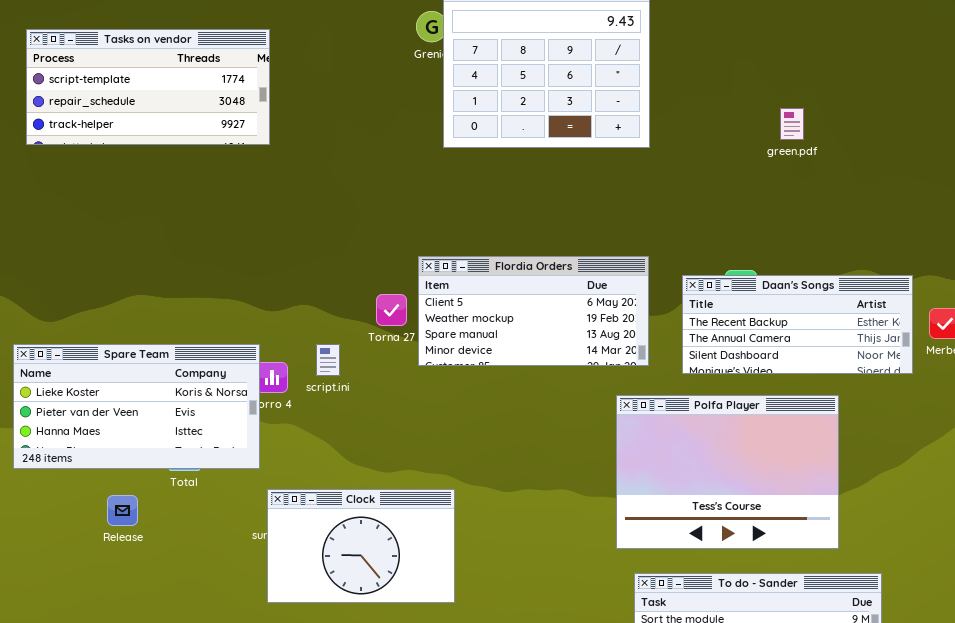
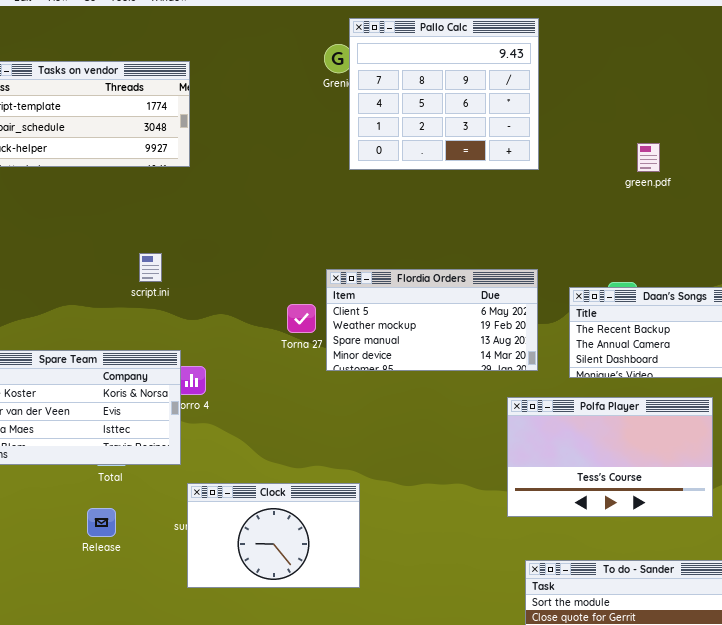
green.pdf: [780,108,804,140] -> [637,143,660,172], moved
script.ini: [316,344,340,376] -> [139,253,162,282], moved
Polfa Player: [616,395,839,549] -> [507,397,713,517], resized
Release: [107,495,138,526] -> [87,508,116,537], moved

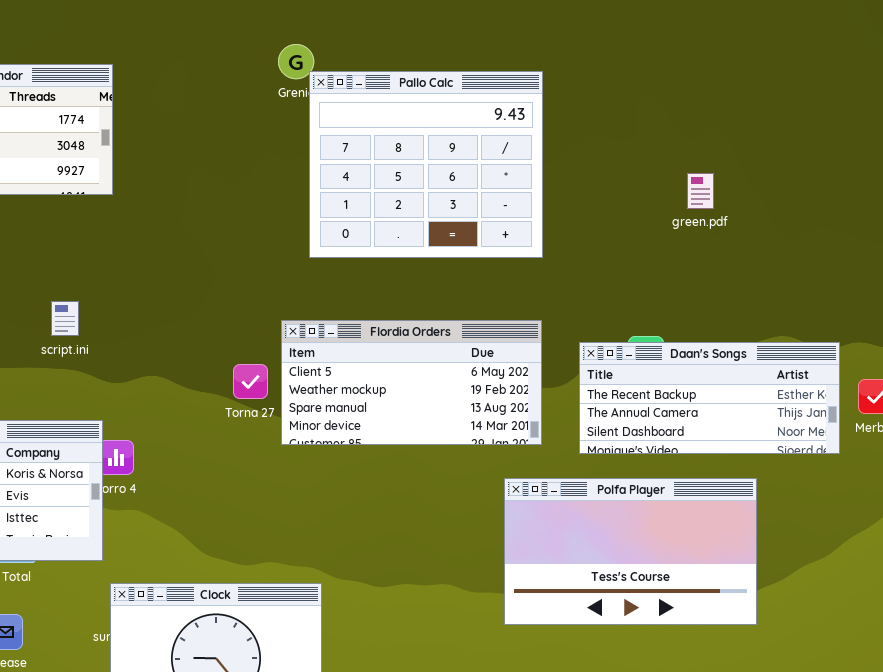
Pallo Calc: [349,18,539,170] -> [309,71,543,258], moved
green.pdf: [637,143,660,172] -> [687,173,714,209], moved

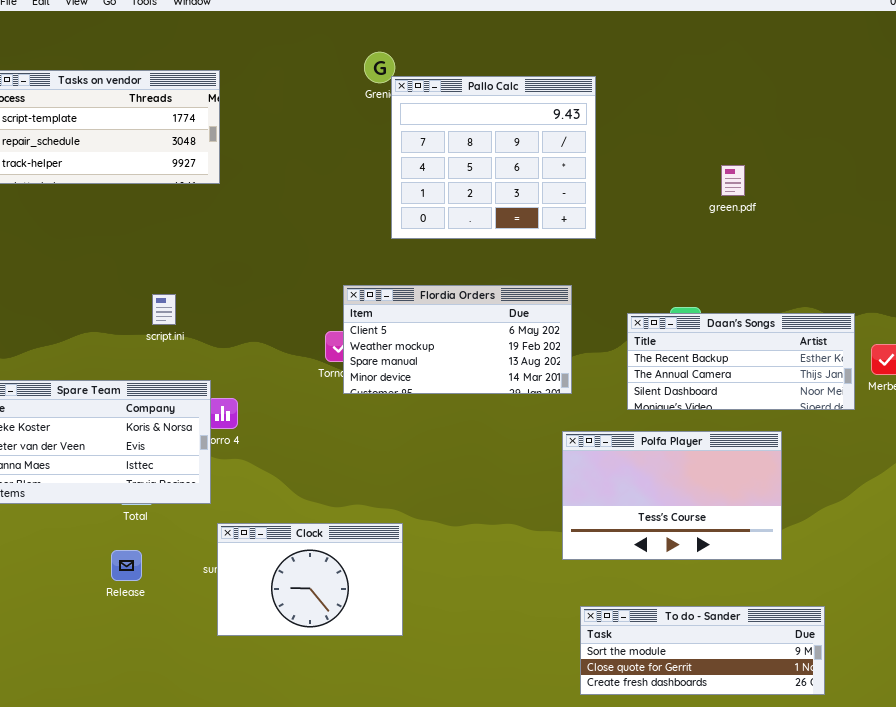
script.ini: [51,301,79,336] -> [152,294,176,325], moved
Flordia Orders: [281,320,542,445] -> [343,285,572,394], moved

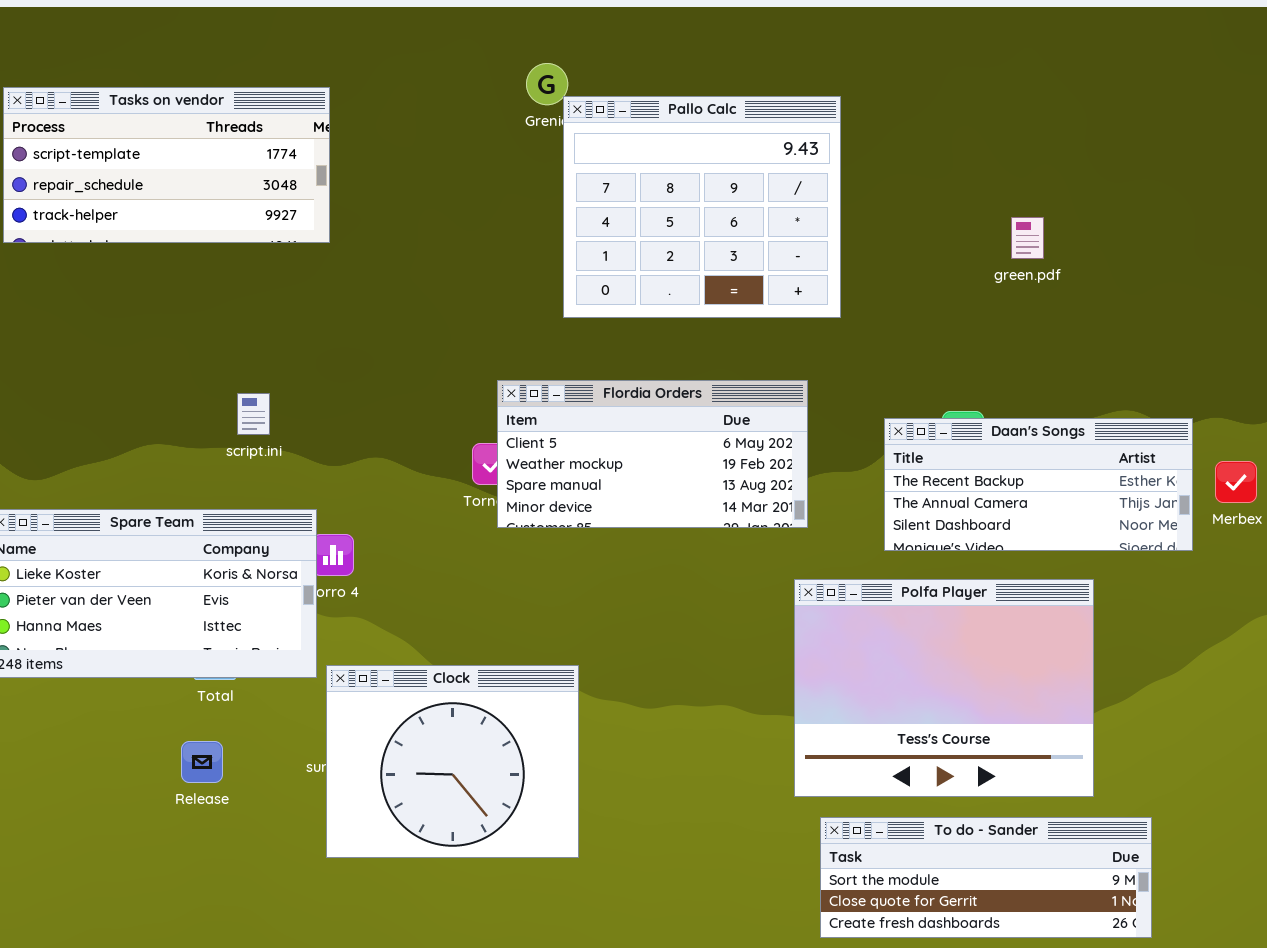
Polfa Player: [562,431,782,560] -> [794,579,1094,797], resized
Clock: [217,523,403,636] -> [326,665,579,858], resized

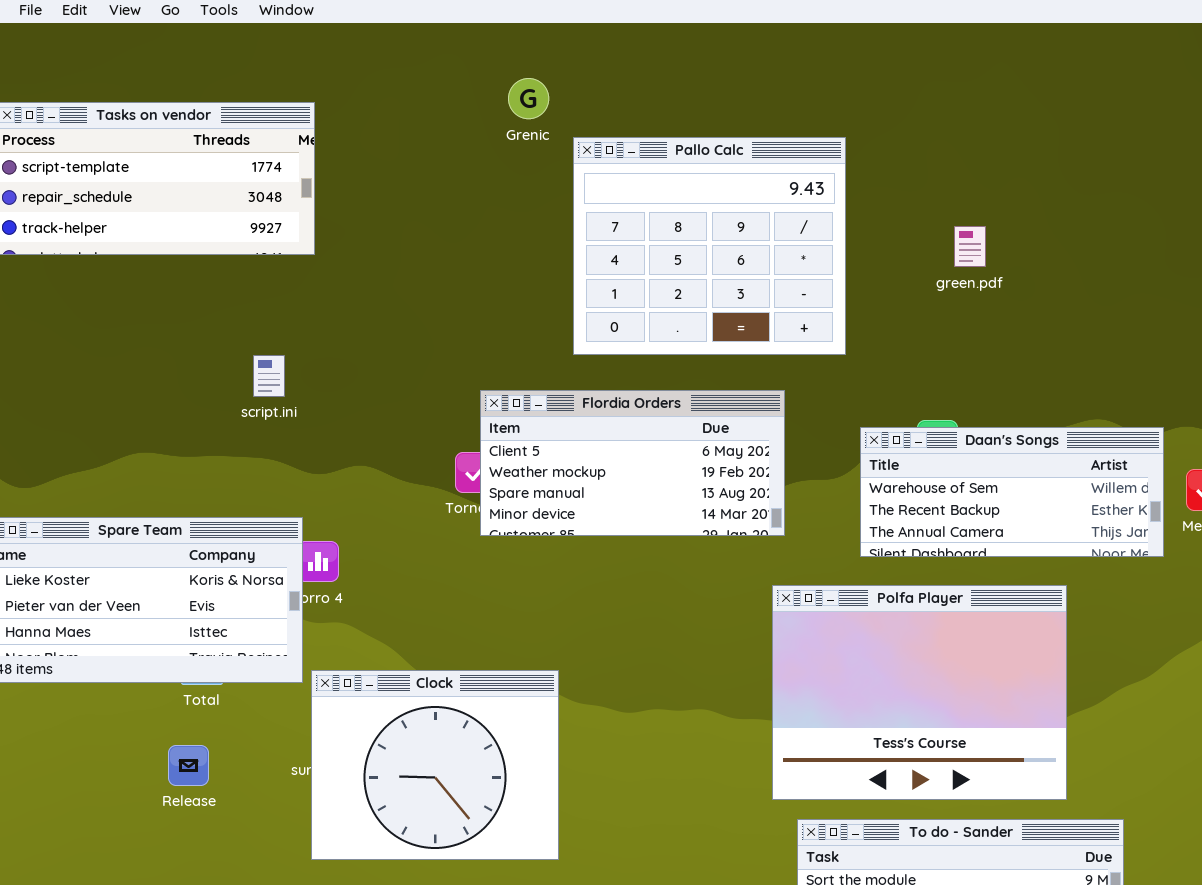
Pallo Calc: [563,96,841,318] -> [573,137,846,355], moved
green.pdf: [1011,217,1044,259] -> [954,226,986,267], moved
script.ini: [237,393,270,435] -> [253,355,285,397], moved
Daan's Songs: [884,418,1193,551] -> [860,427,1164,557], scrolled up 1 row

